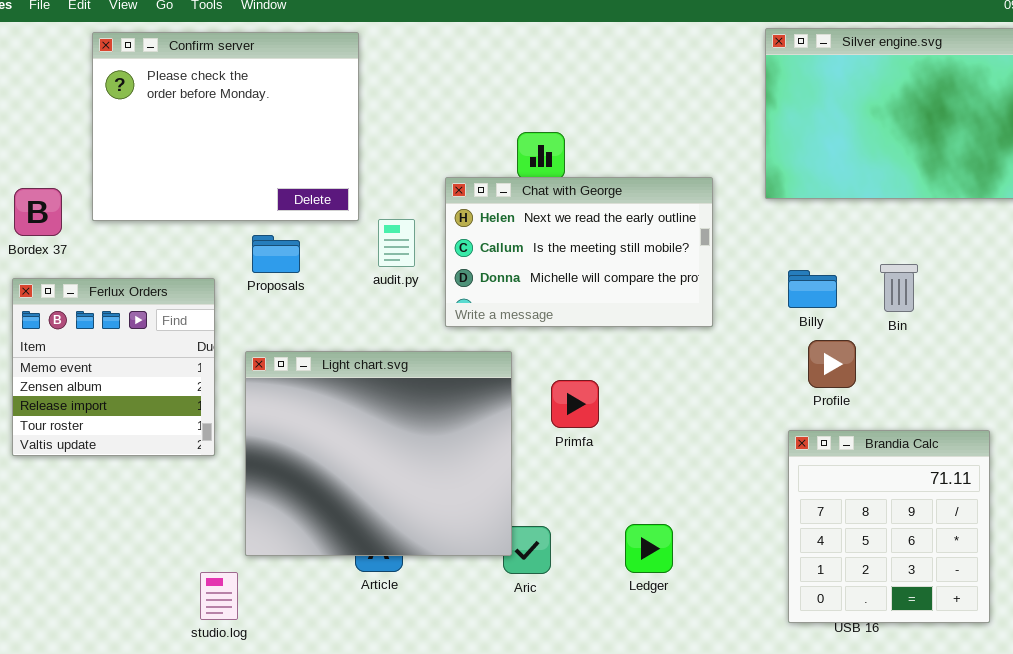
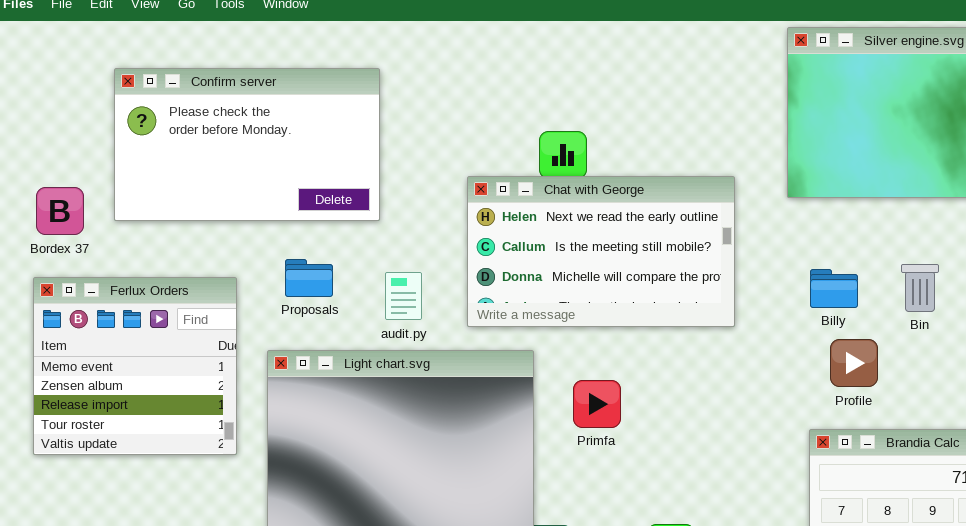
Confirm server: [92,32,359,221] -> [114,68,380,221], resized
audit.py: [378,219,415,267] -> [385,272,422,320], moved
Proposals: [252,235,300,273] -> [285,259,333,297], moved

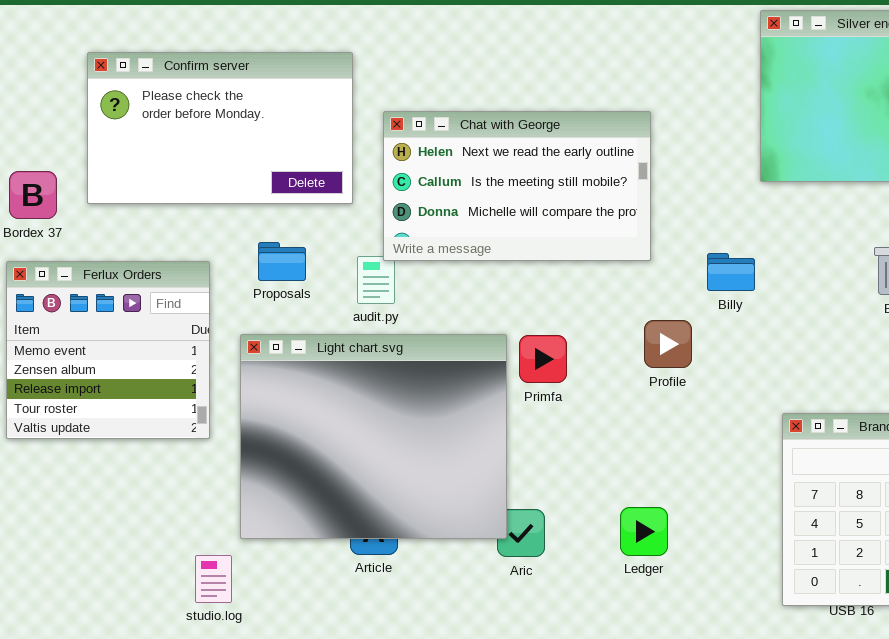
Chat with George: [467,176,735,327] -> [383,111,651,261], moved
Billy: [810,269,858,308] -> [707,253,755,291], moved
Profile: [830,339,878,387] -> [644,320,692,368], moved
Primfa: [573,380,621,428] -> [519,335,567,383], moved

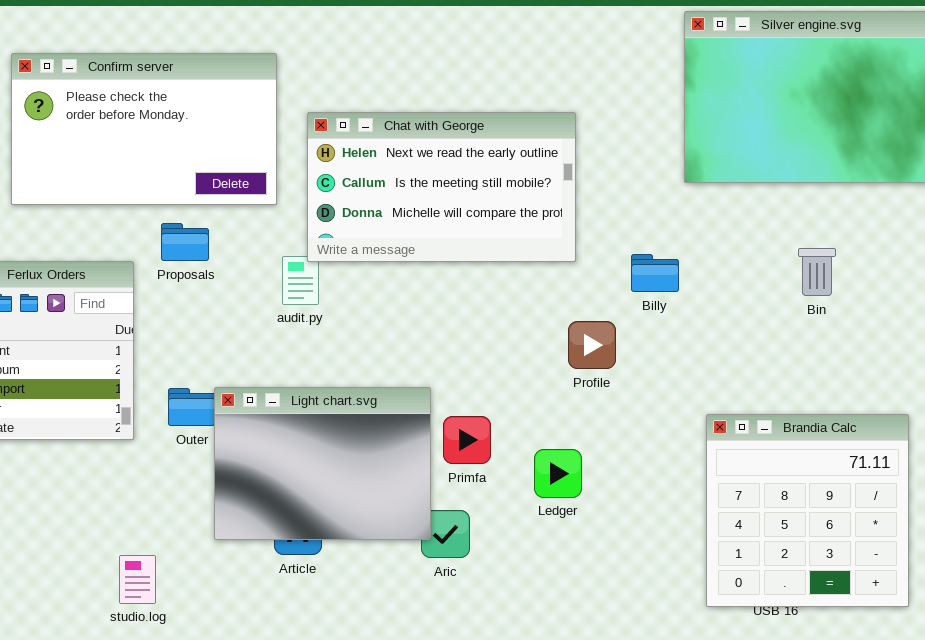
Proposals: [258,242,306,281] -> [161,223,209,261], moved
Light chart.svg: [240,334,507,539] -> [214,387,431,540], resized
Primfa: [519,335,567,383] -> [443,416,491,464], moved
Ledger: [620,507,668,556] -> [534,449,582,498], moved

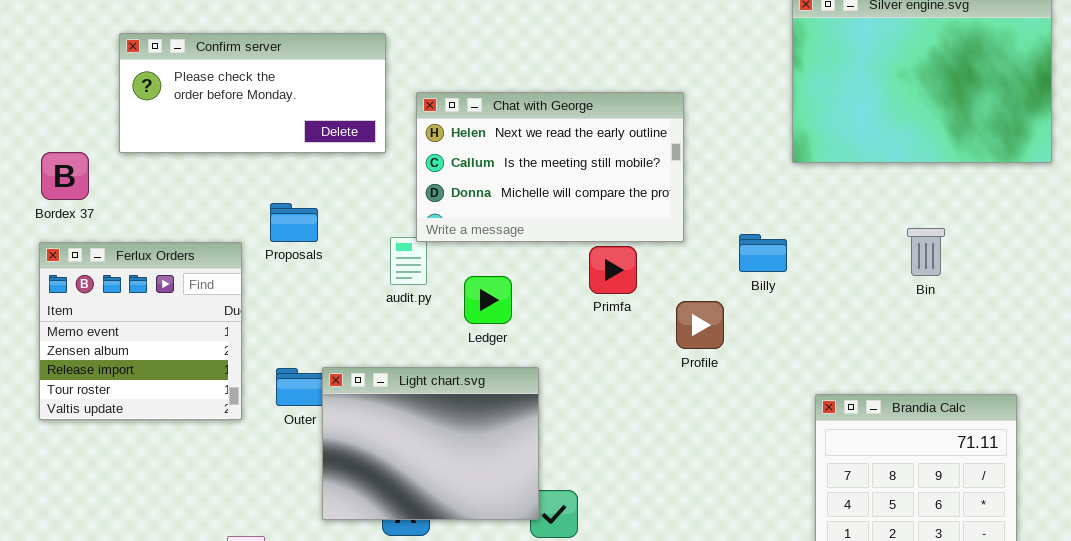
Confirm server: [11,53,277,205] -> [119,33,386,153], resized
Primfa: [443,416,491,464] -> [589,246,637,294], moved
Ledger: [534,449,582,498] -> [464,276,512,324], moved

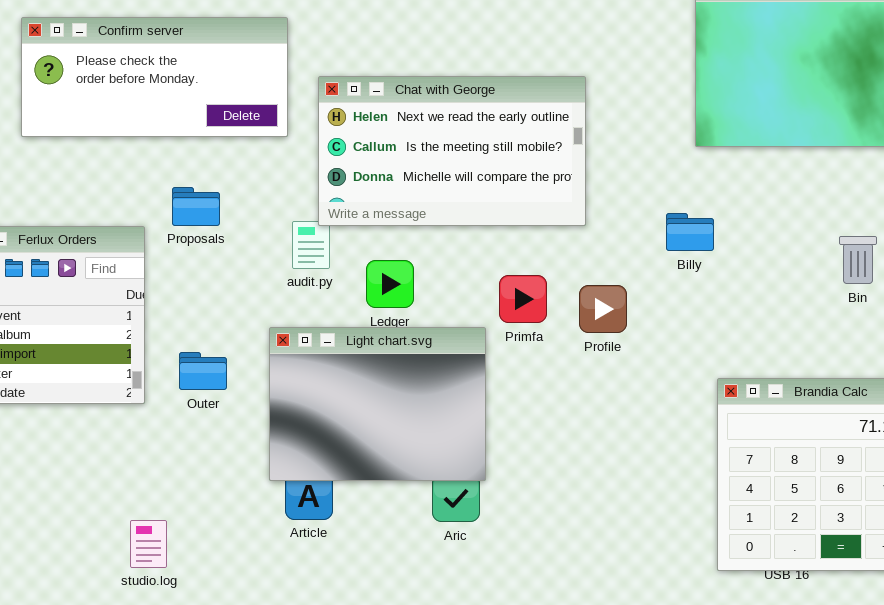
Bin: [907,228,945,276] -> [839,236,877,284], moved
Billy: [739,234,787,272] -> [666,213,714,251], moved
Primfa: [589,246,637,294] -> [499,275,547,323], moved
Light chart.svg: [322,367,539,520] -> [269,327,486,481], moved

